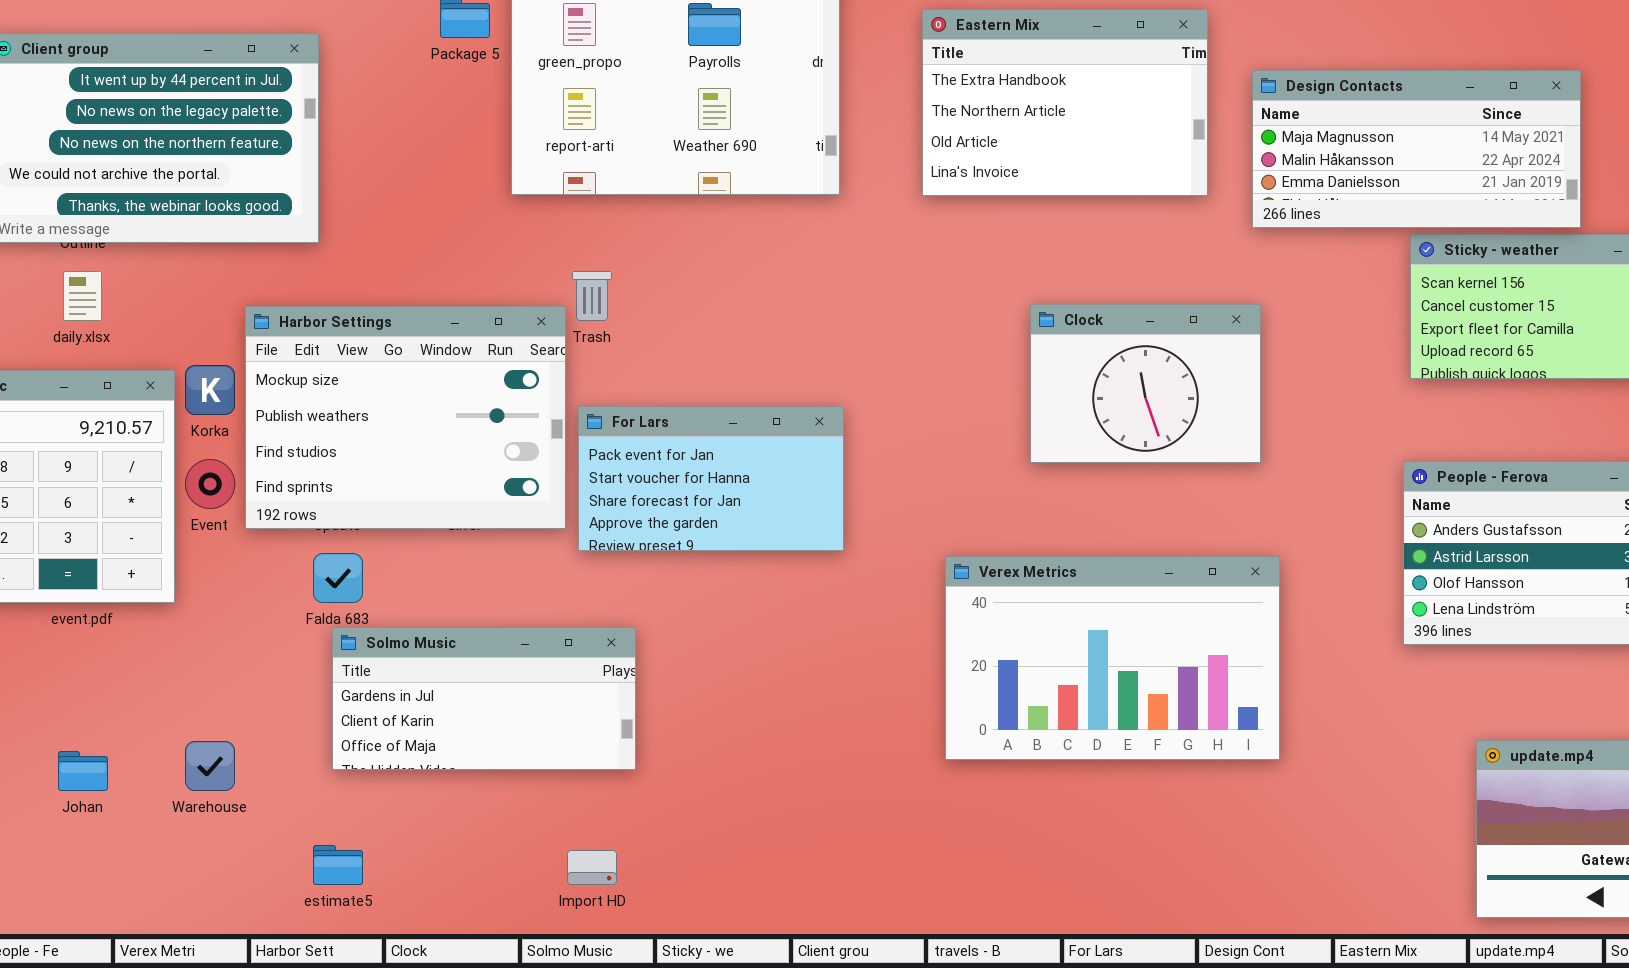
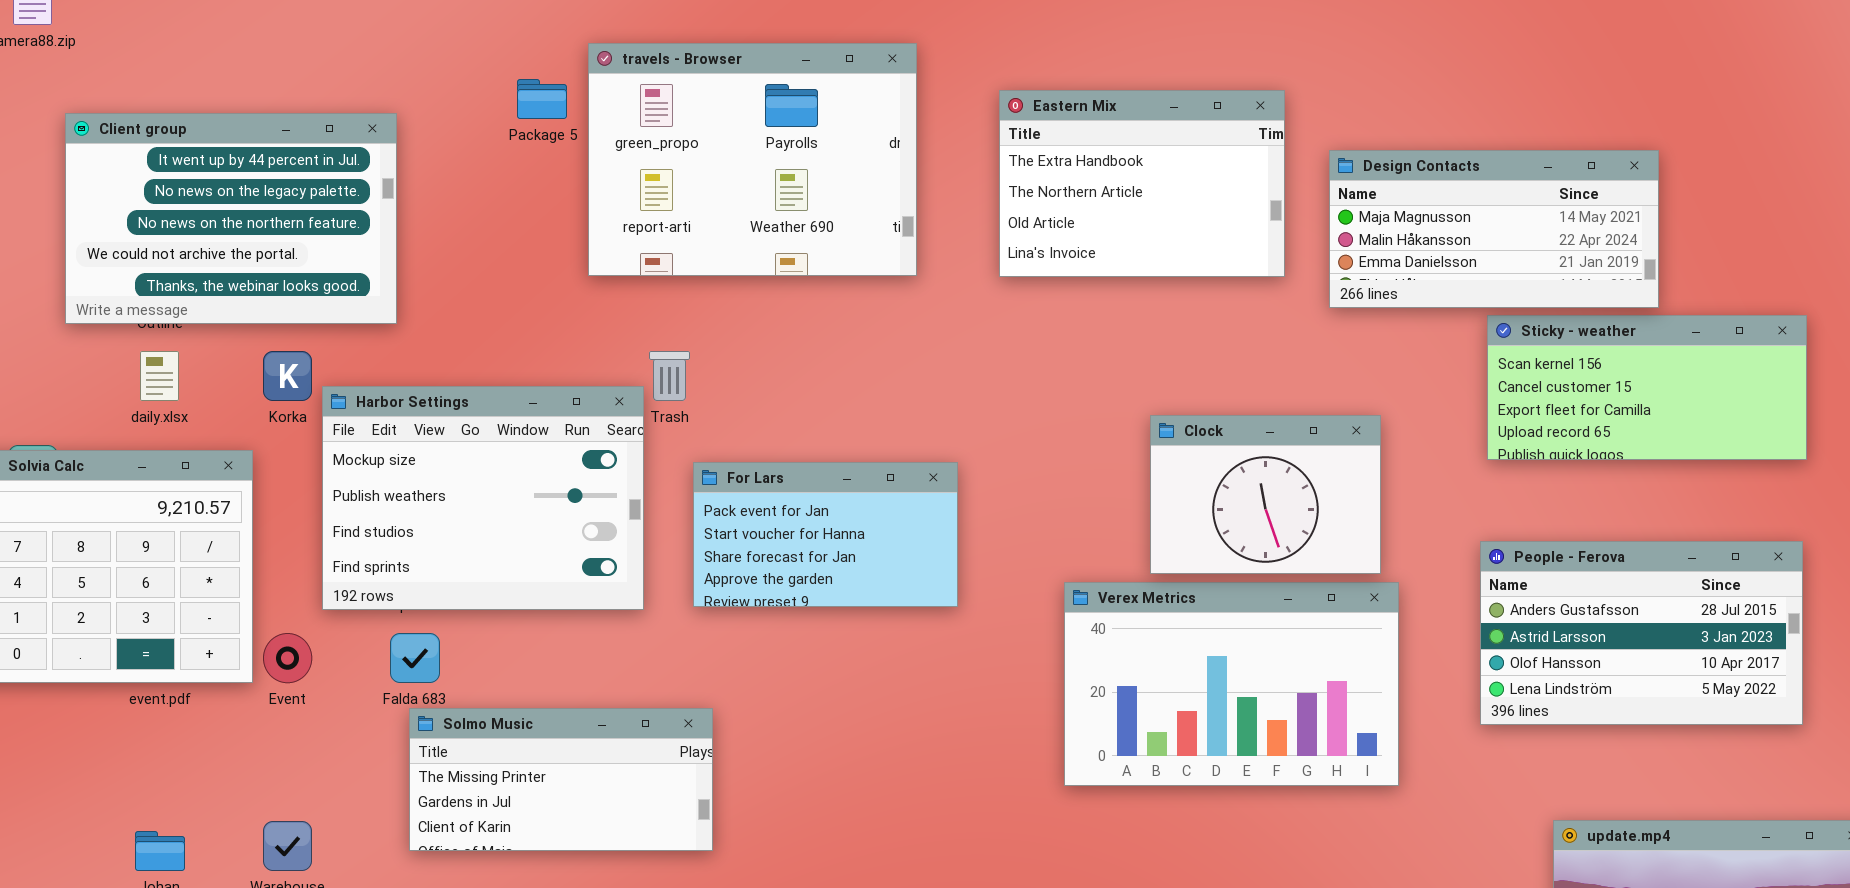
Clock: [1030,304,1261,463] -> [1150,415,1381,574], moved
Korka: [185,365,235,415] -> [263,351,312,401], moved
For Lars: [578,406,844,551] -> [693,462,958,607], moved
Event: [185,459,235,509] -> [263,633,312,683], moved
Verex Metrics: [945,556,1280,760] -> [1064,582,1399,786], moved
Solmo Music: [332,627,636,770] -> [409,708,713,851], scrolled up 1 row

